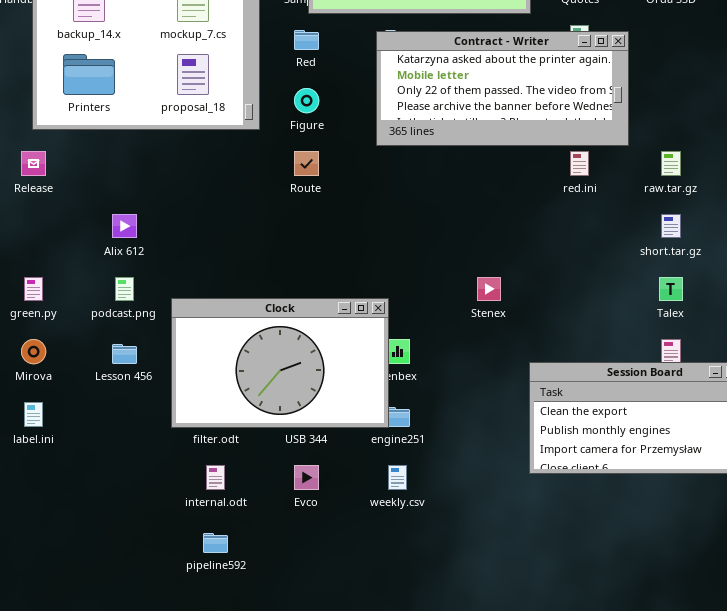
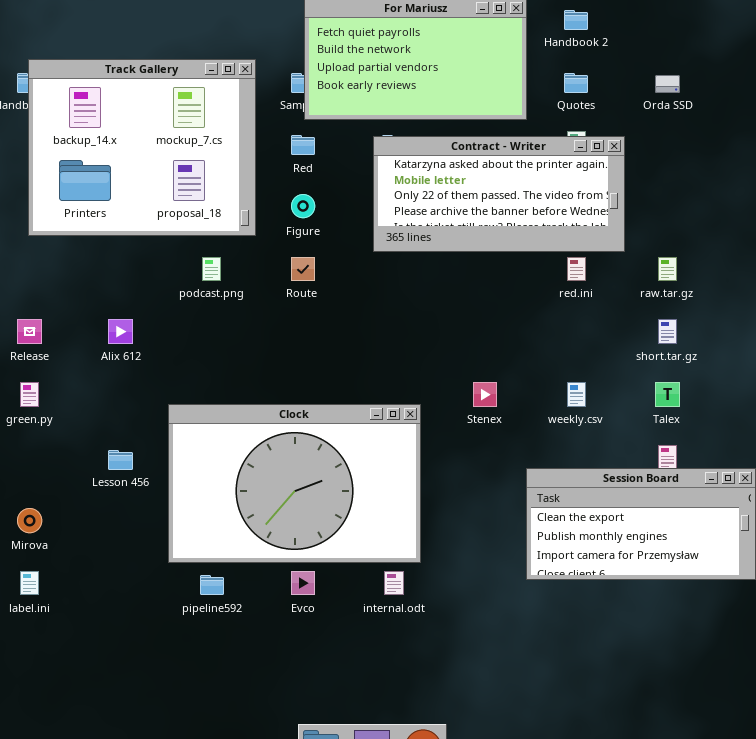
Release: [21,151,46,176] -> [17,319,42,344], moved
podcast.png: [115,277,134,301] -> [202,257,221,281], moved
Clock: [171,298,389,428] -> [168,404,421,563], resized
Mirova: [21,339,46,364] -> [17,508,42,533], moved
label.ini: [24,402,43,427] -> [20,571,39,595], moved
internal.odt: [206,465,225,490] -> [384,571,404,595], moved
weekly.csv: [388,465,407,490] -> [567,382,586,407], moved
pipeline592: [203,533,228,553] -> [200,575,224,595], moved

